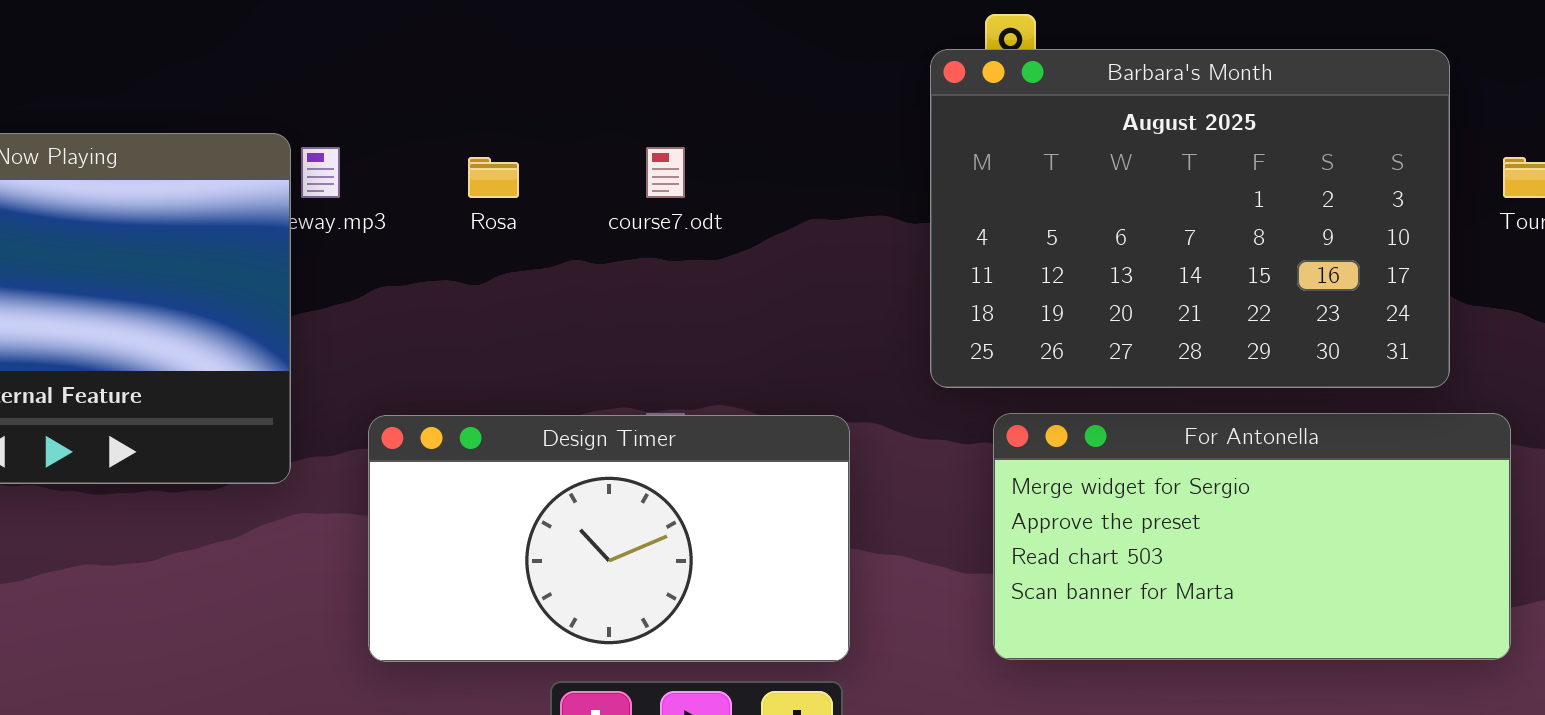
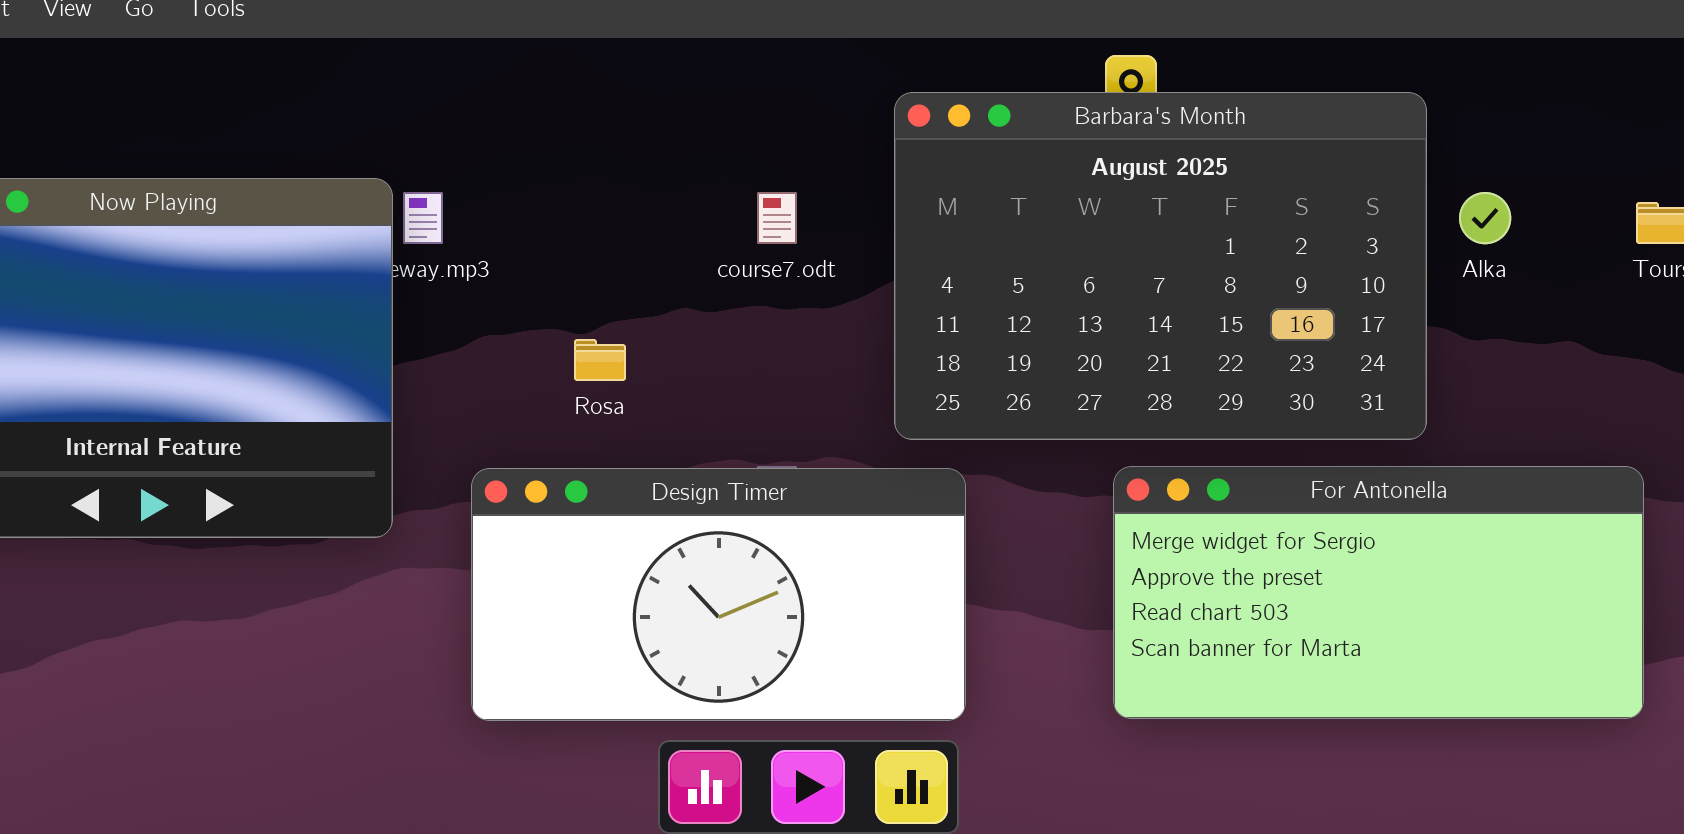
Barbara's Month: [930,49,1450,388] -> [894,92,1427,440], moved
Rosa: [468,157,519,198] -> [574,339,626,381], moved

